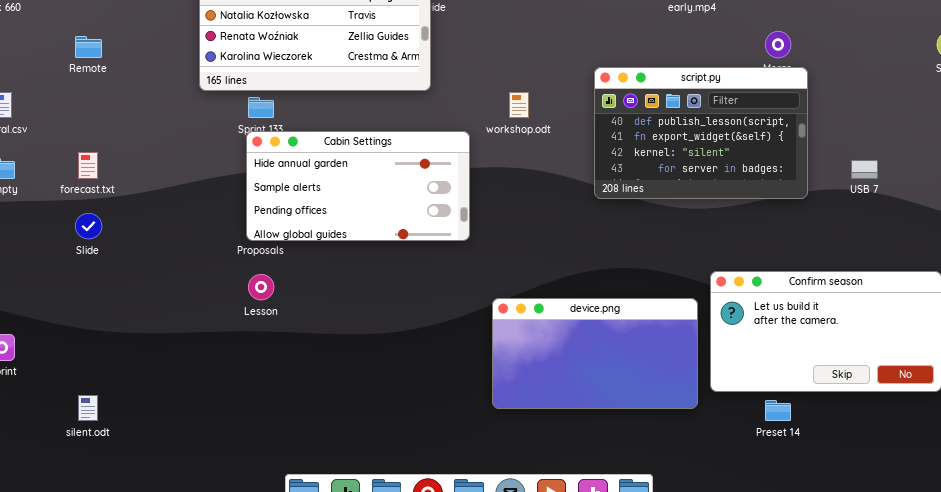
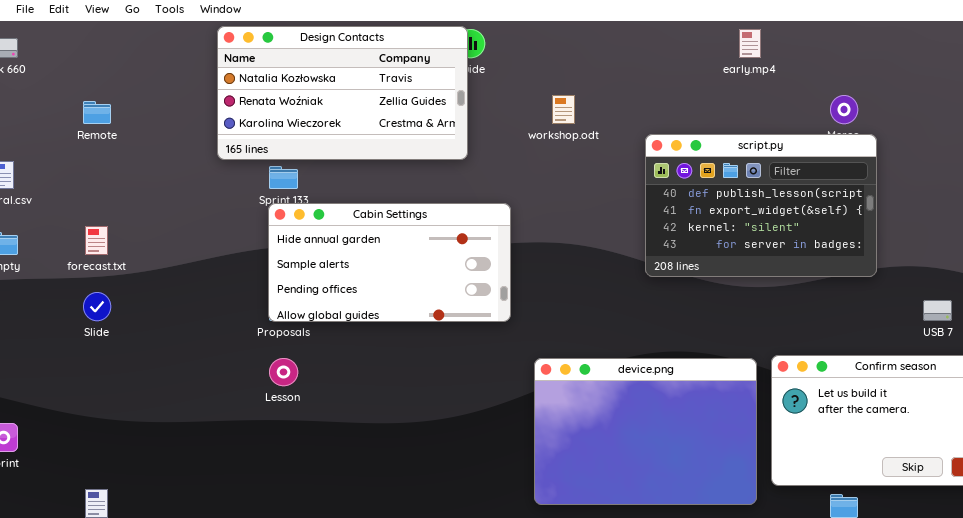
workshop.odt: [509,92,529,118] -> [552,95,575,124], moved
USB 7: [851,160,878,179] -> [923,300,952,321], moved
device.png: [492,298,698,409] -> [534,358,757,505], resized

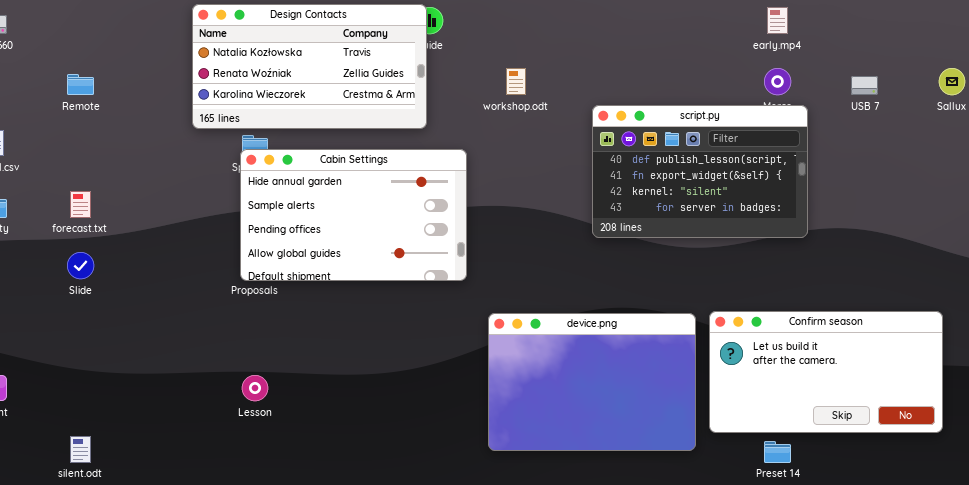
early.mp4: [739,29,761,58] -> [767,7,788,34], moved
Cabin Settings: [268,203,511,322] -> [240,149,467,281], resized
USB 7: [923,300,952,321] -> [851,76,878,95], moved
Lesson: [269,358,298,386] -> [242,375,268,401], moved

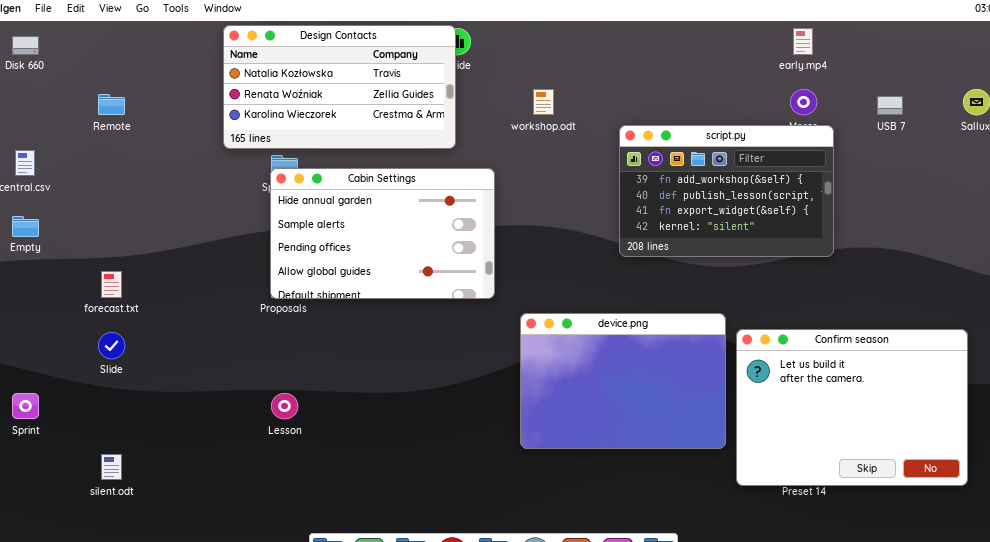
script.py: [592,105,808,238] -> [619,125,834,257], scrolled up 1 row
forecast.txt: [70,191,91,218] -> [101,271,122,298], moved
Slide: [67,252,94,279] -> [98,332,125,359], moved
Confirm season: [709,311,943,433] -> [736,329,968,486], resized
device.png: [488,313,696,451] -> [520,313,726,449], moved

